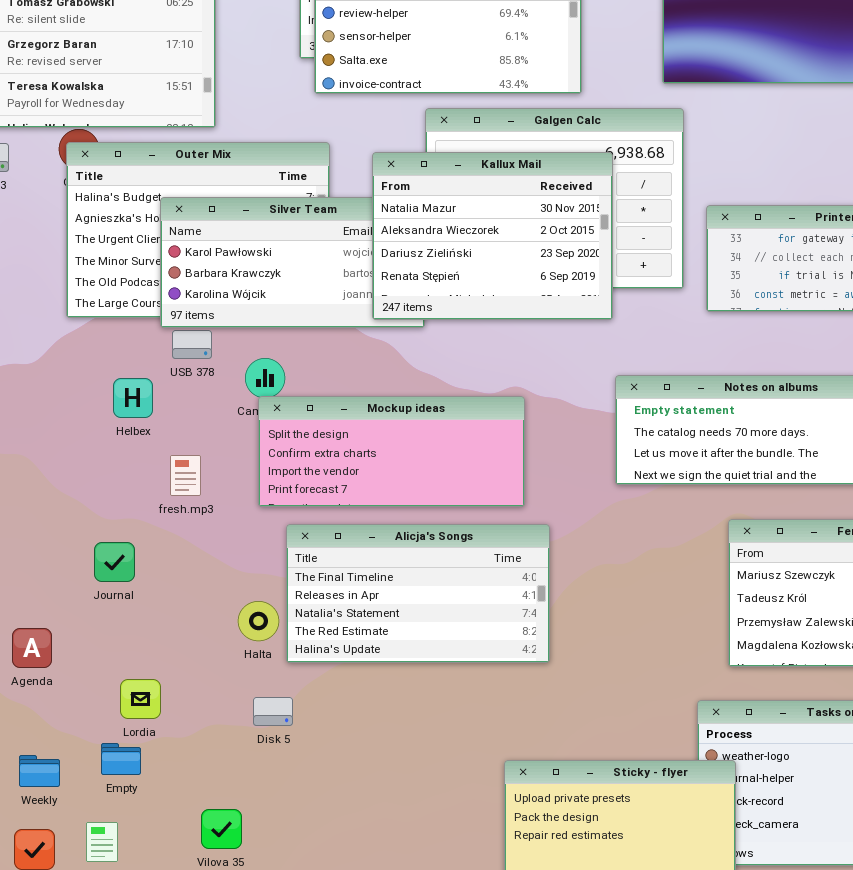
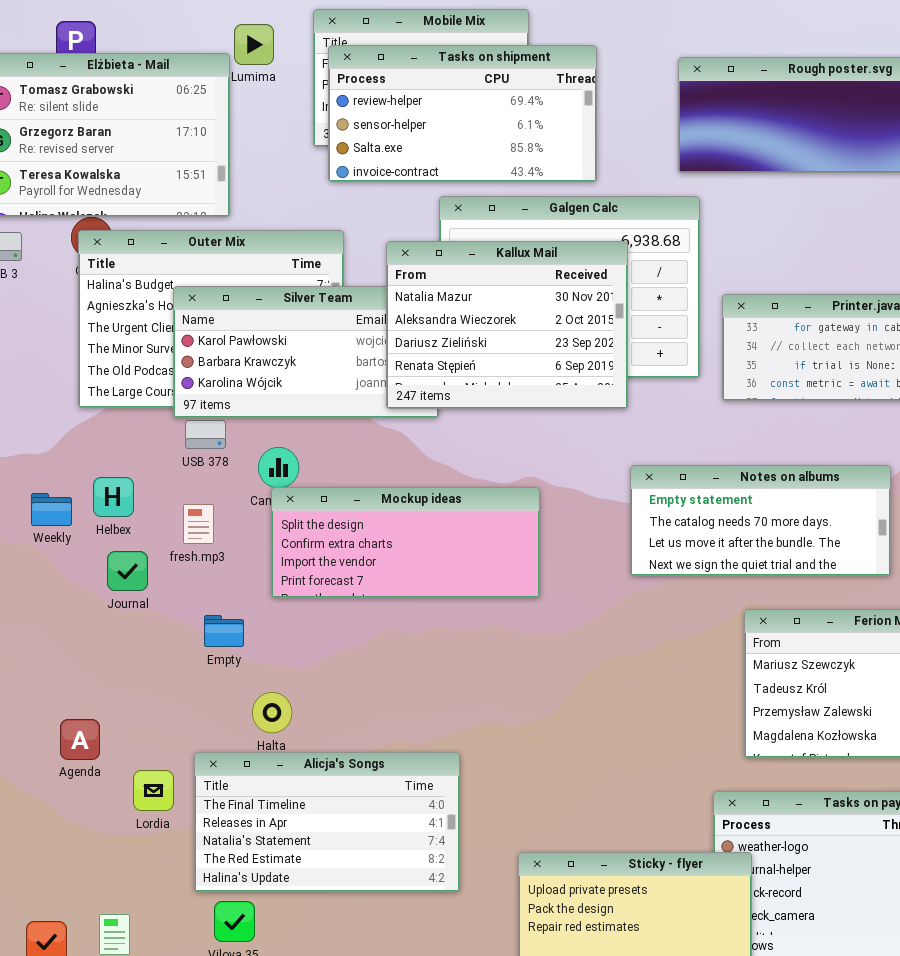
Helbex: [113,378,153,418] -> [93,477,134,517], moved
fresh.mp3: [170,455,201,496] -> [183,504,214,544], moved
Alicja's Songs: [286,524,550,663] -> [194,752,460,892], moved
Journal: [94,542,135,582] -> [107,551,148,591], moved
Agenda: [12,628,52,668] -> [60,719,100,760], moved
Empty: [101,743,141,775] -> [204,615,244,647], moved
Weekly: [19,755,60,787] -> [31,493,72,526], moved

